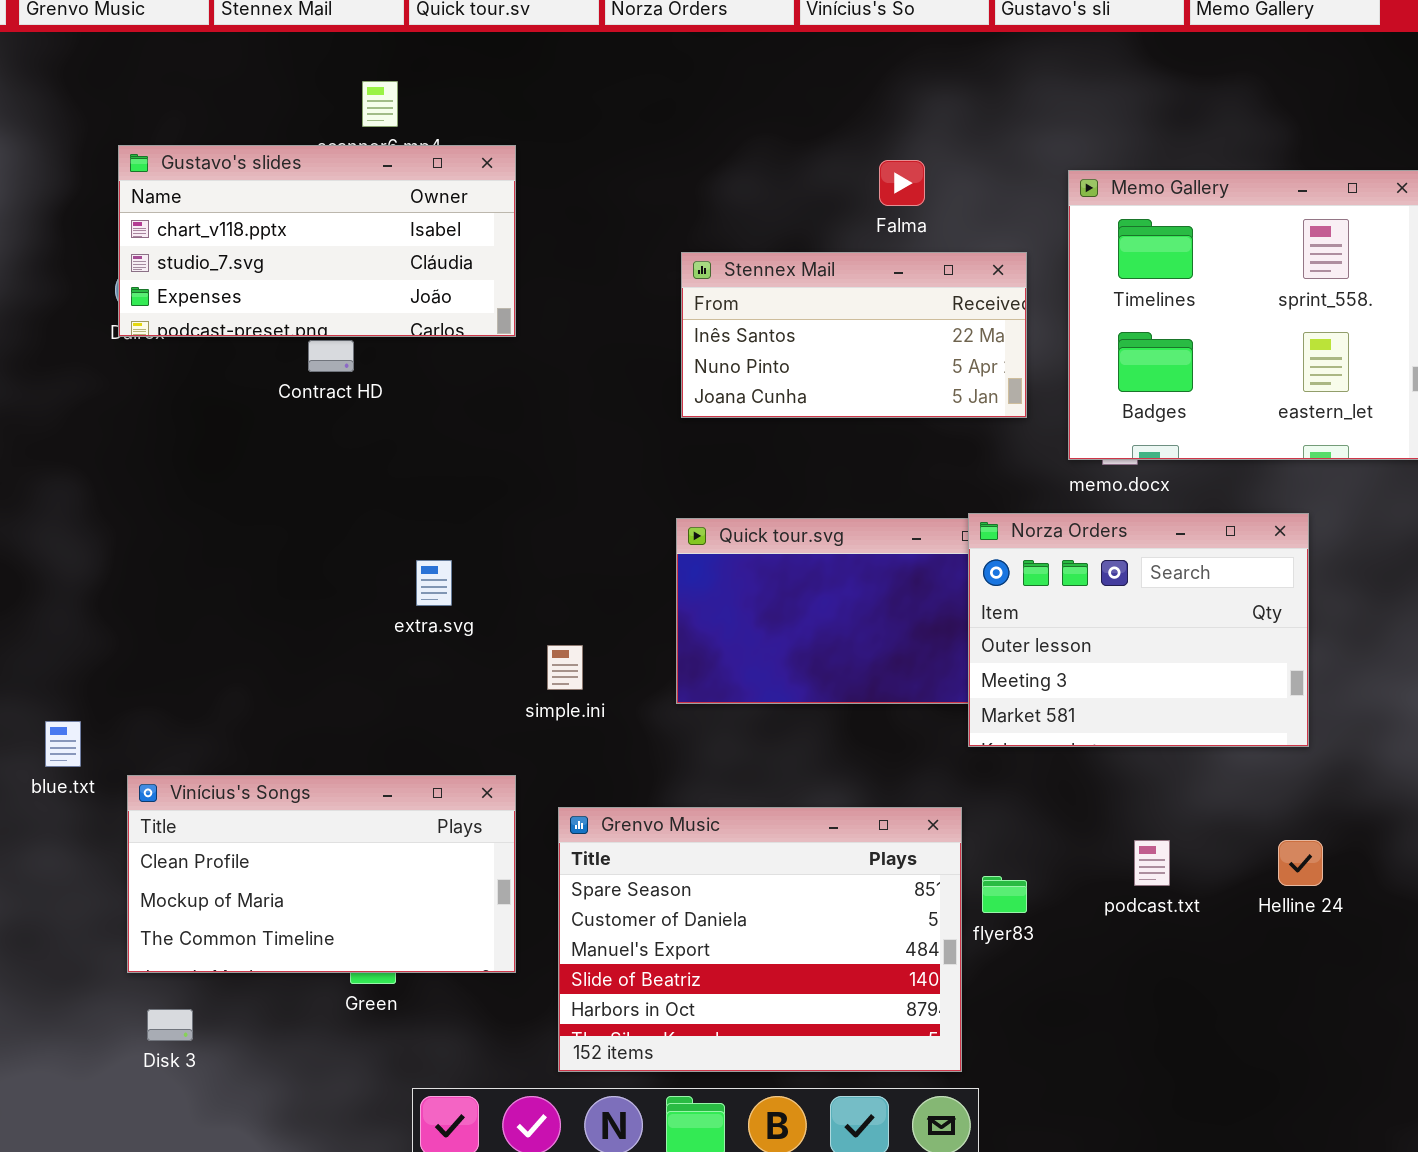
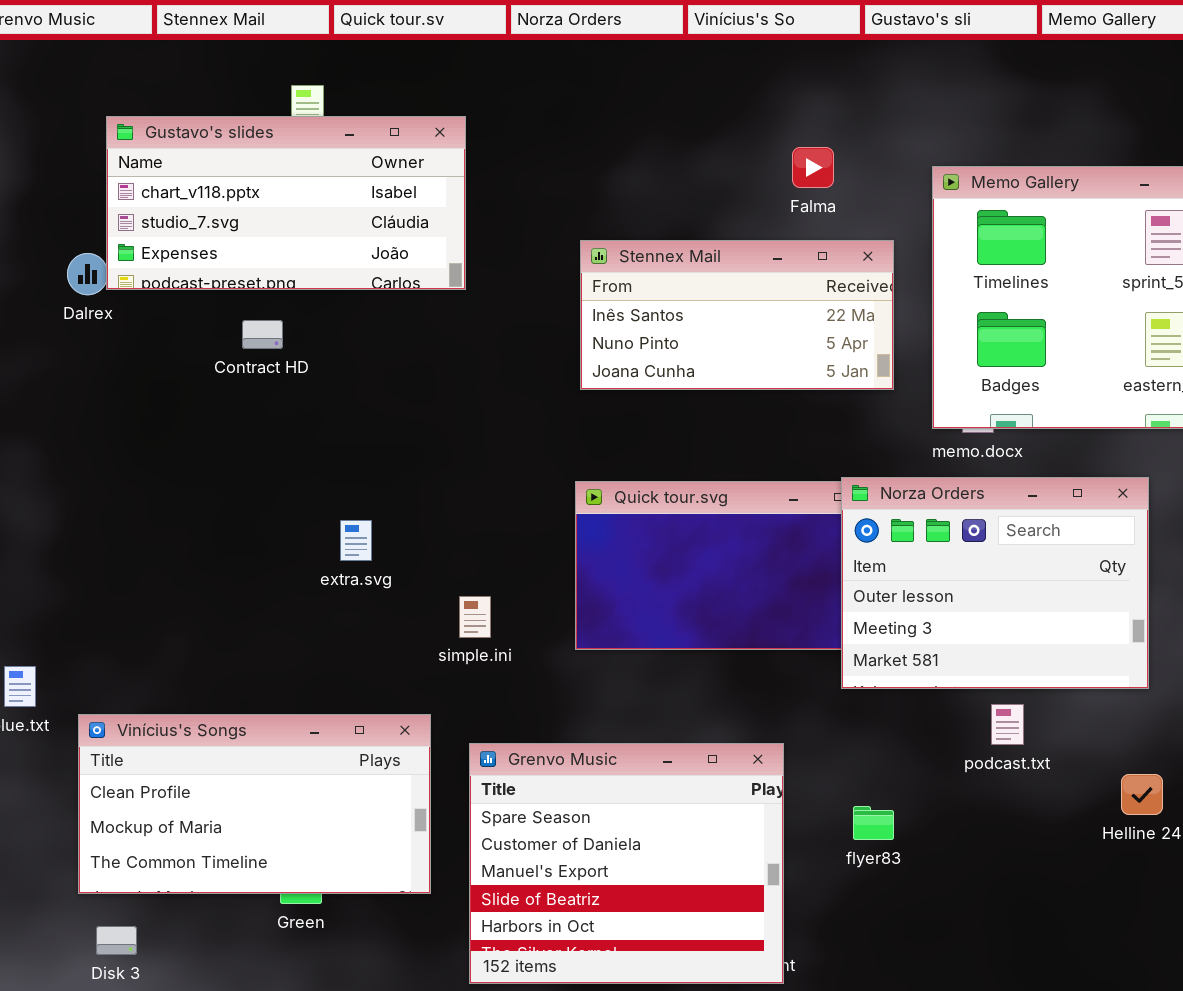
Gustavo's slides: [118,145,516,337] -> [106,116,466,290], moved
Falma: [879,160,925,206] -> [792,147,834,188], moved
Grenvo Music: [558,807,962,1072] -> [469,743,784,984], resized
podcast.txt: [1134,840,1170,886] -> [991,704,1024,745], moved

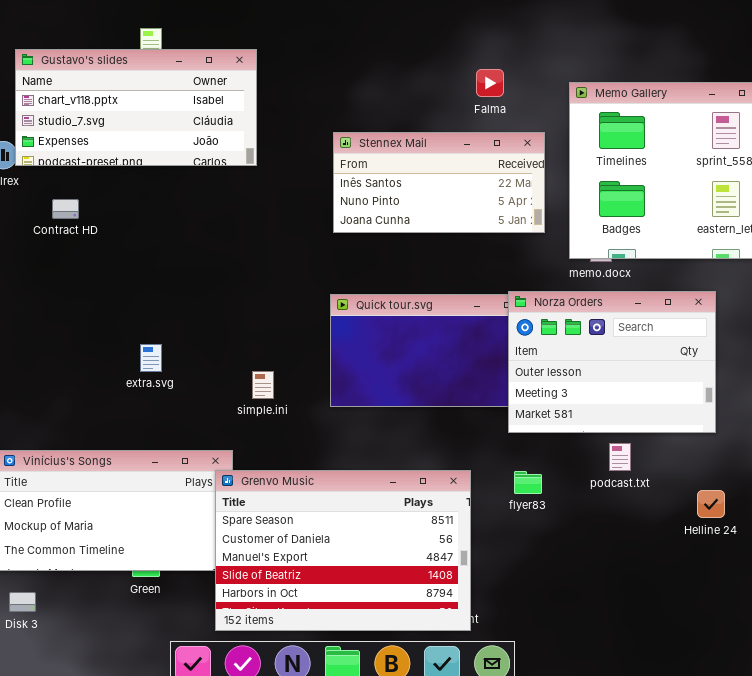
Contract HD: [242,320,283,349] -> [52,199,79,219], moved
extra.svg: [340,520,372,561] -> [140,344,162,372], moved
Grenvo Music: [469,743,784,984] -> [215,470,471,631], resized
flyer83: [853,806,894,840] -> [514,471,542,494], moved

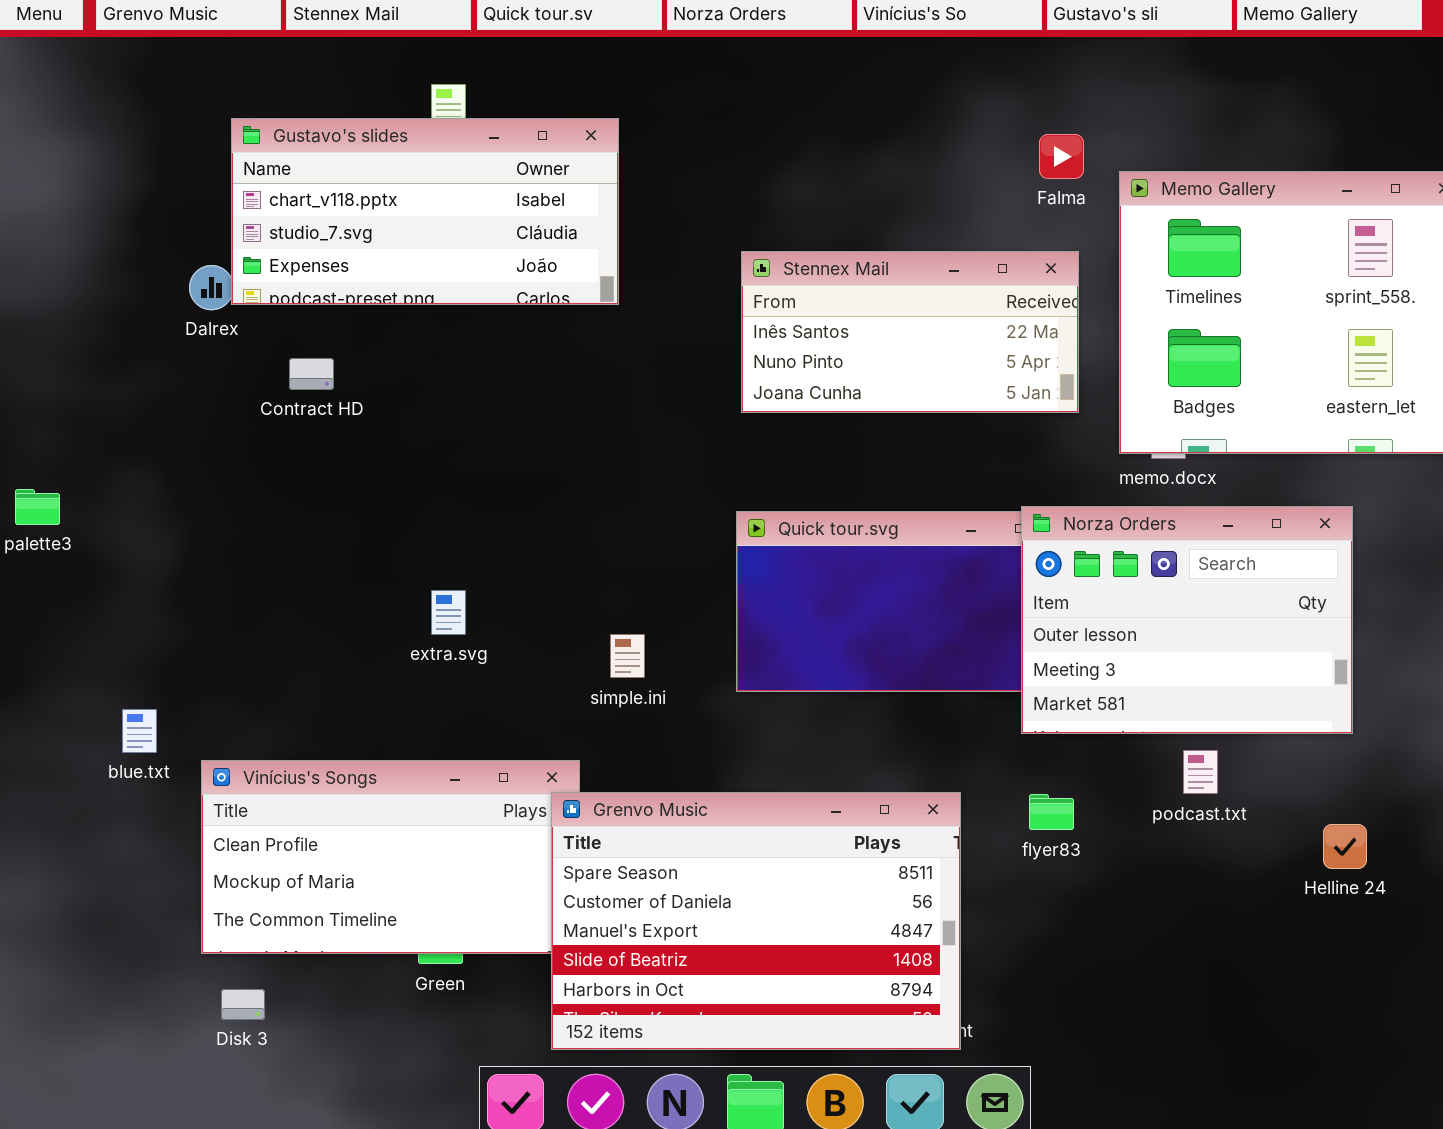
Falma: [476,69,504,97] -> [1039,134,1084,179], moved

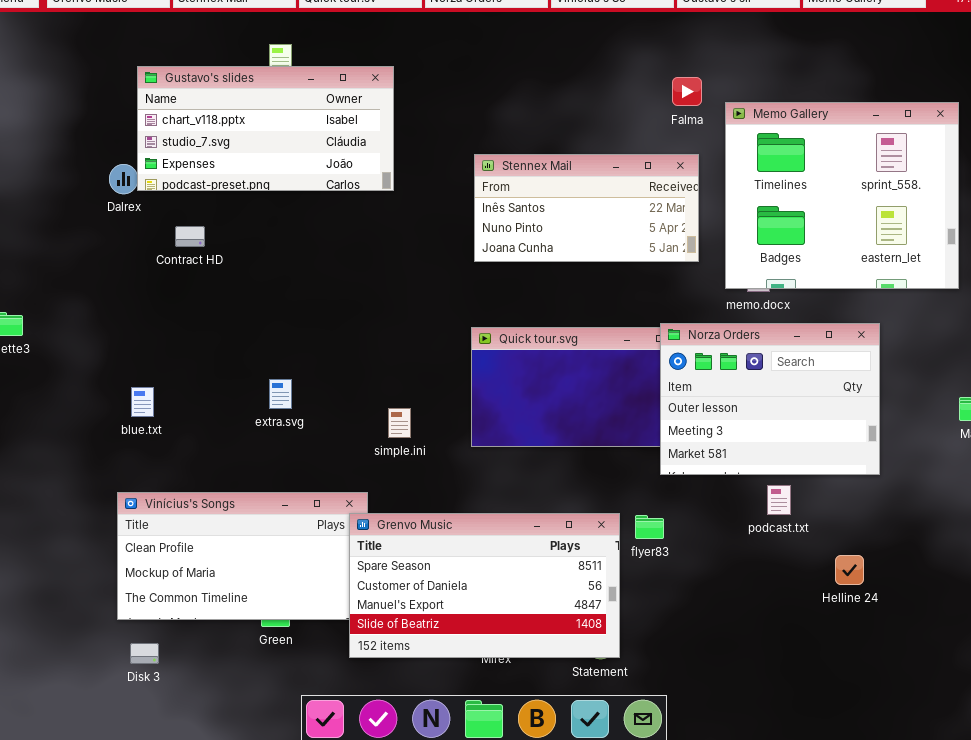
blue.txt: [122,709,157,753] -> [131,387,154,417], moved
Grenvo Music: [551,792,961,1050] -> [349,513,620,658], resized
flyer83: [1029,794,1074,830] -> [635,515,664,539], moved
Helline 24: [1323,824,1367,869] -> [835,555,864,585], moved

